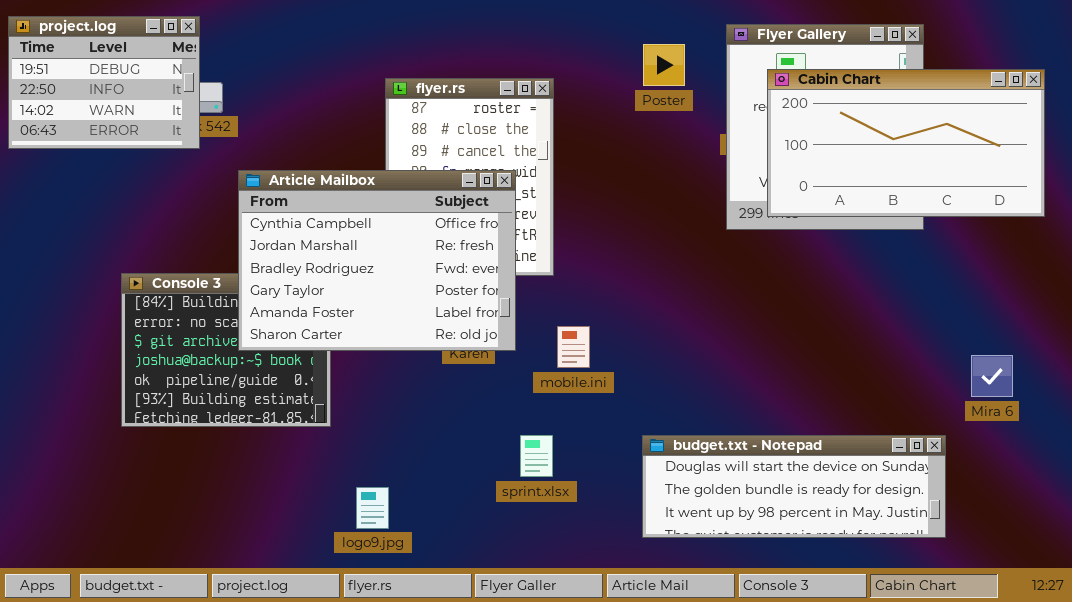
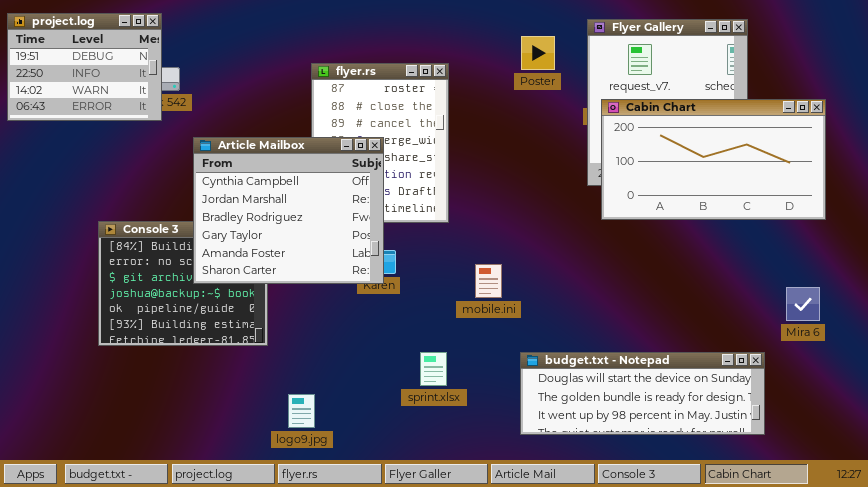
Cabin Chart: [767,69,1045,217] -> [601,99,826,220], moved
Article Mailbox: [238,170,516,351] -> [193,137,384,284], resized
mobile.ini: [557,326,590,368] -> [475,264,502,298], moved

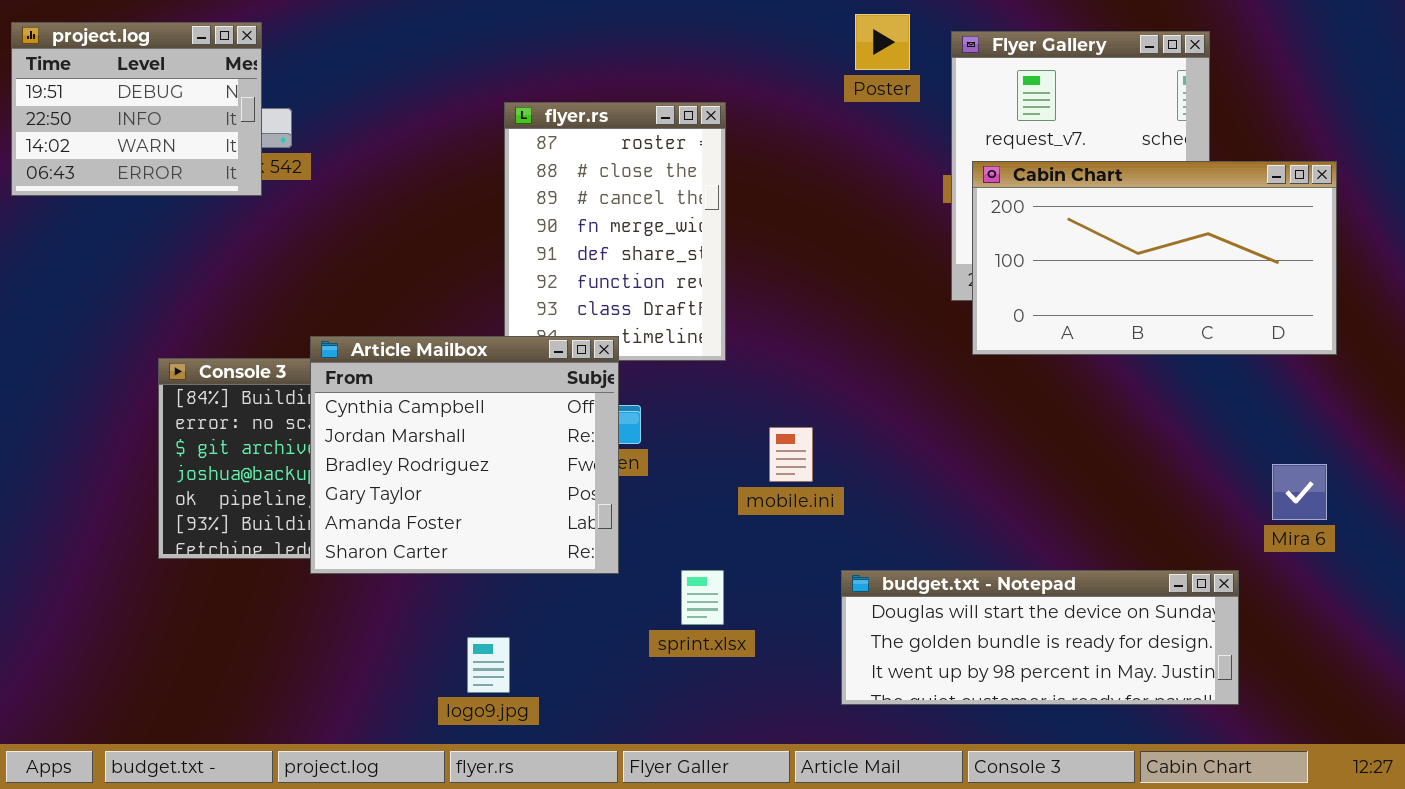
Poster: [521,36,555,70] -> [855,14,910,70], moved
Article Mailbox: [193,137,384,284] -> [310,336,619,574], moved

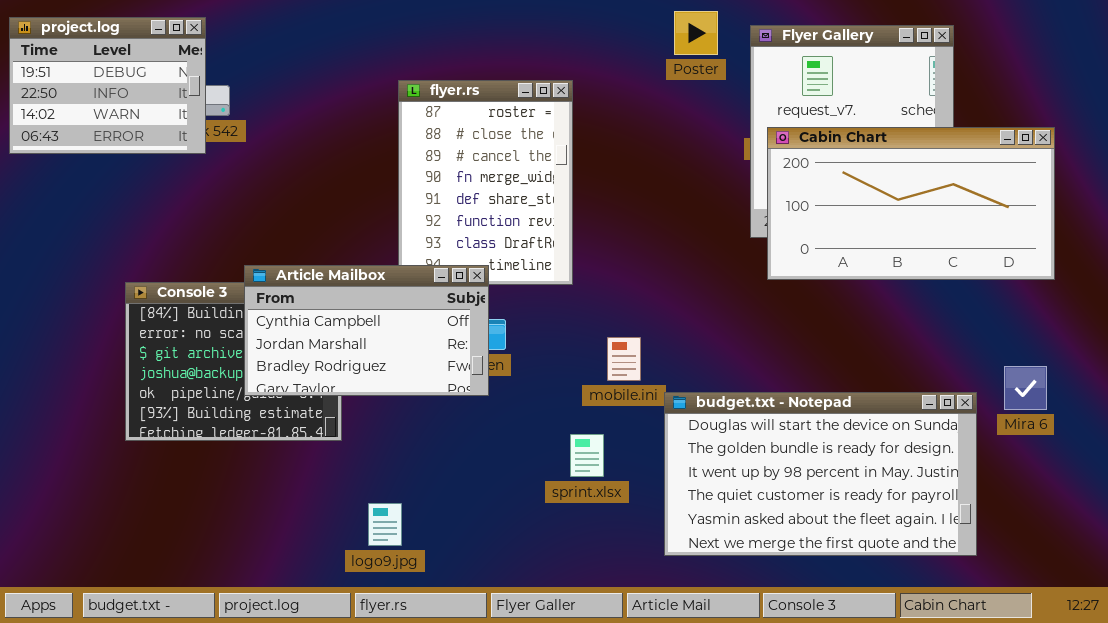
Article Mailbox: [310,336,619,574] -> [244,265,489,396], resized
sprint.xlsx: [681,570,724,625] -> [570,434,604,477], moved
budget.txt - Notepad: [841,570,1239,705] -> [664,392,977,556], resized

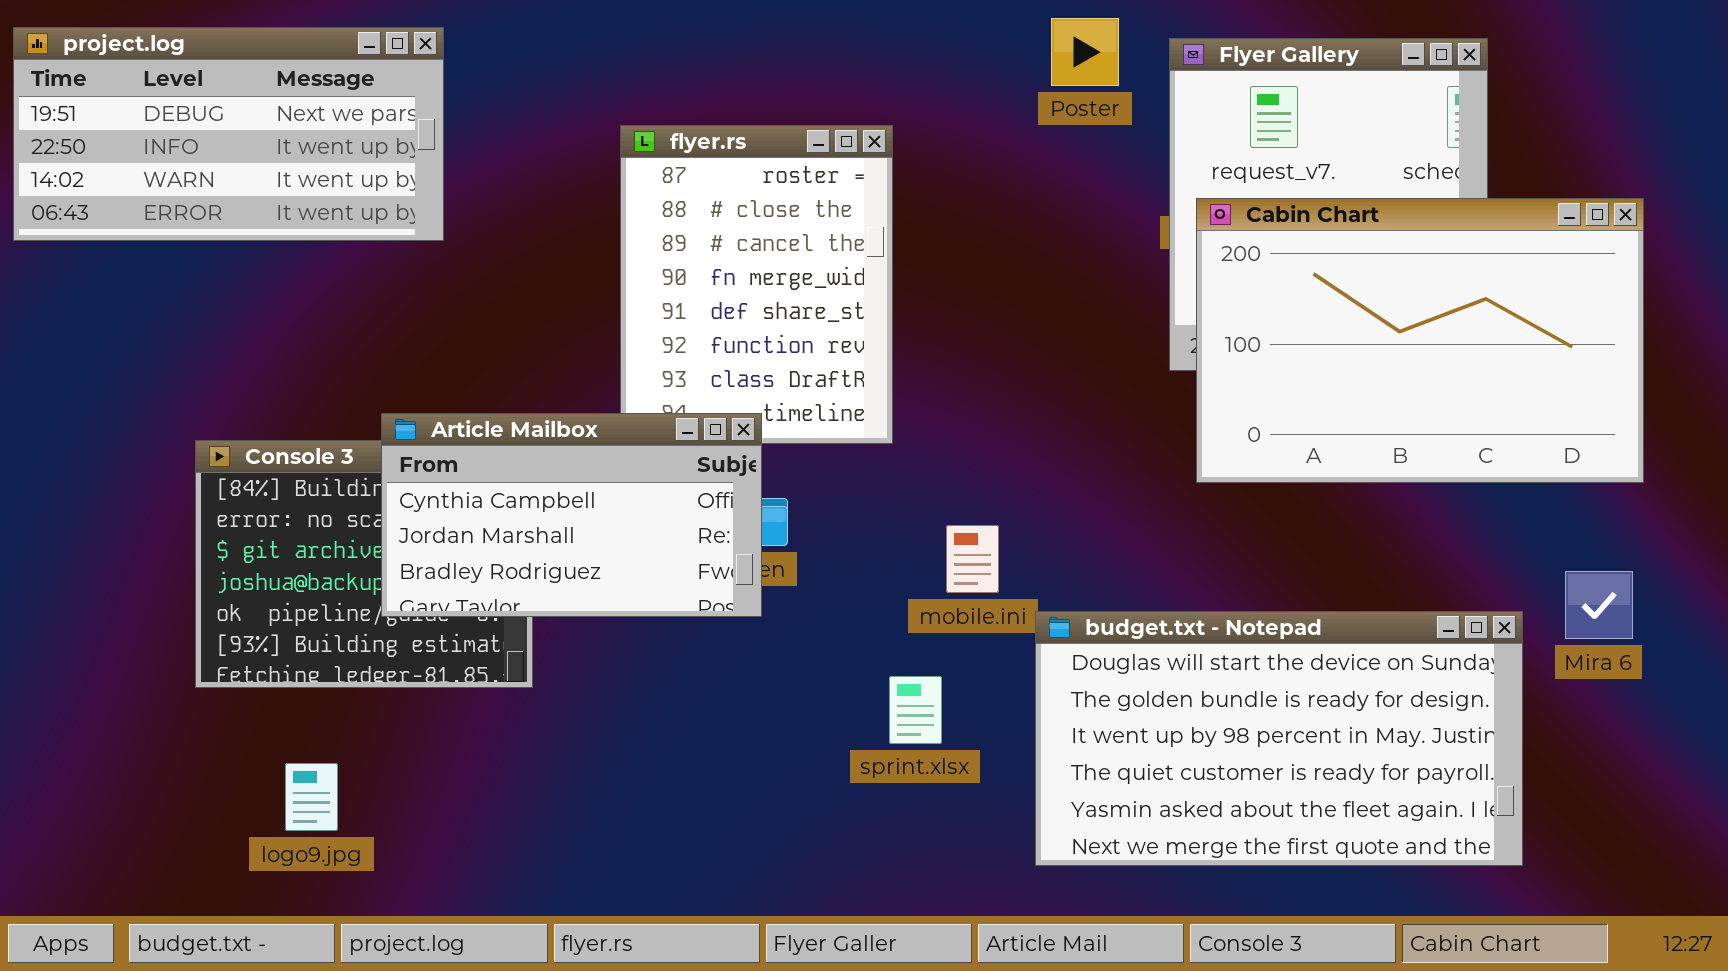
project.log: [9,17,206,154] -> [13,27,444,241], resized
Cabin Chart: [767,127,1055,280] -> [1196,198,1644,483], resized
logo9.jpg: [368,503,402,546] -> [285,763,338,831], moved

